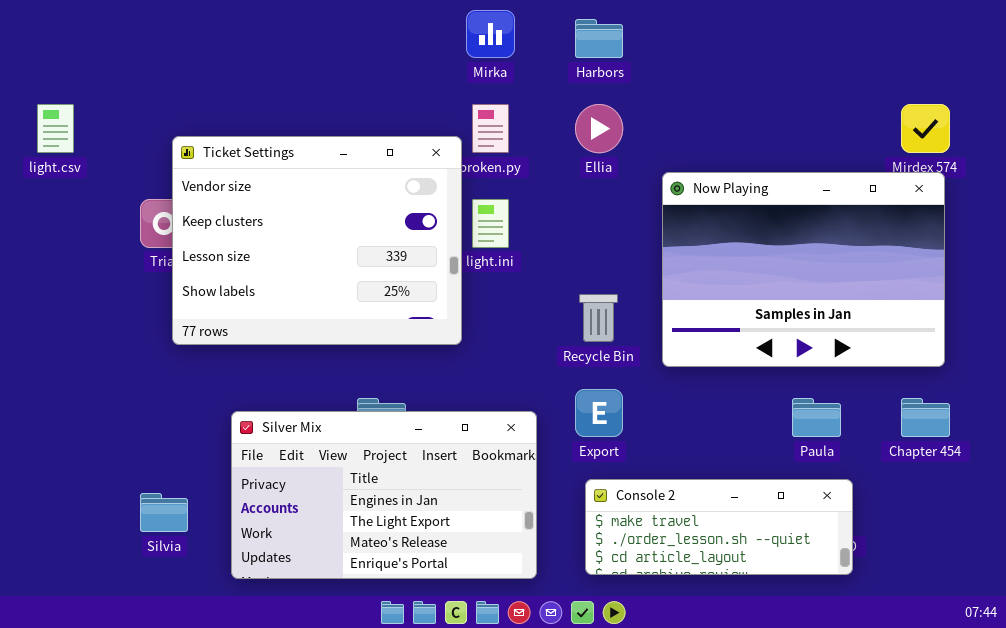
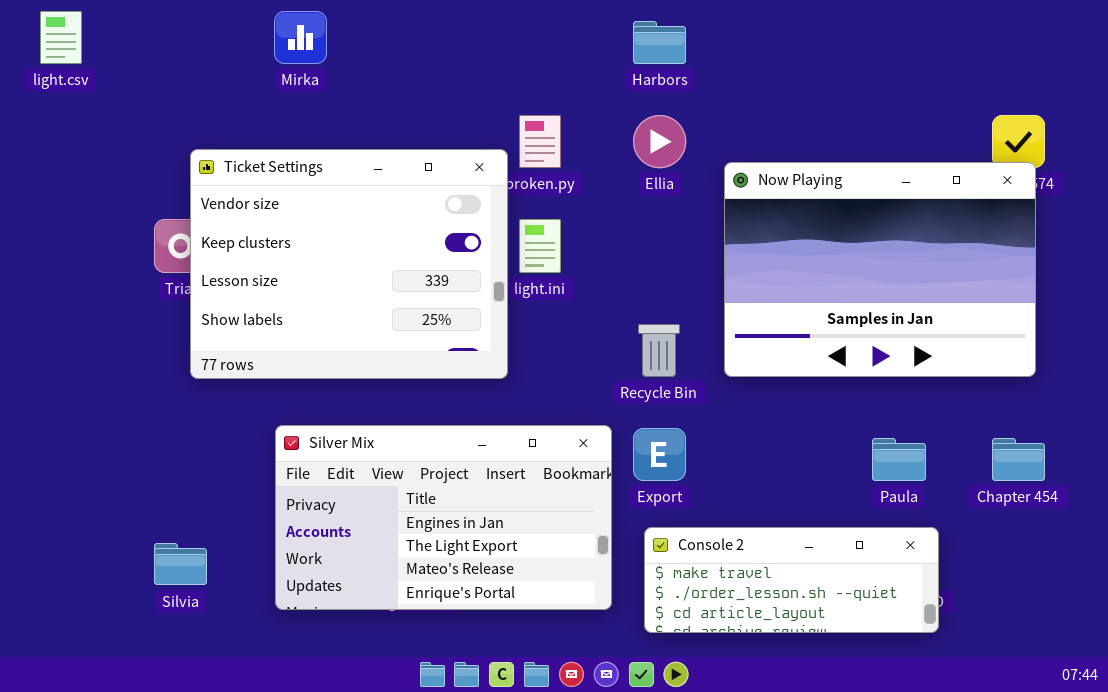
Mirka: [466,10,515,58] -> [274,11,327,64], moved
light.csv: [37,104,74,153] -> [40,11,82,64], moved
Now Playing: [662,172,945,367] -> [724,162,1036,377], moved
Silver Mix: [231,411,537,579] -> [275,425,612,610], moved

